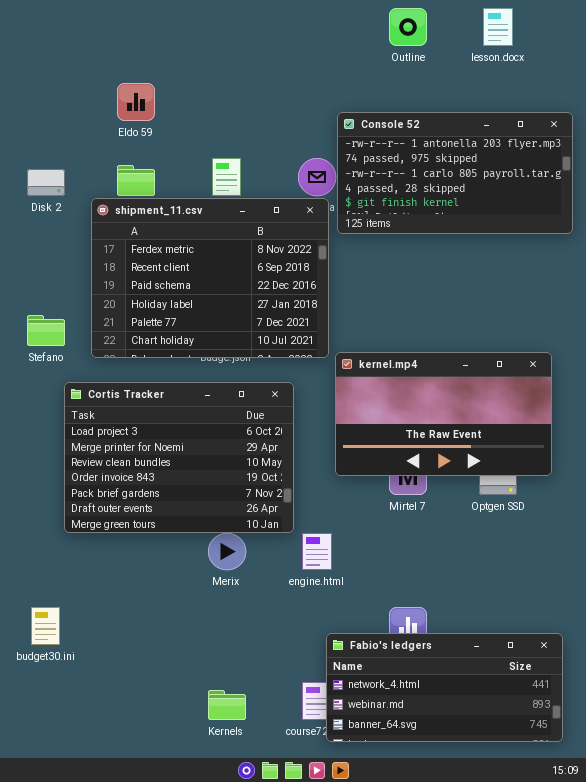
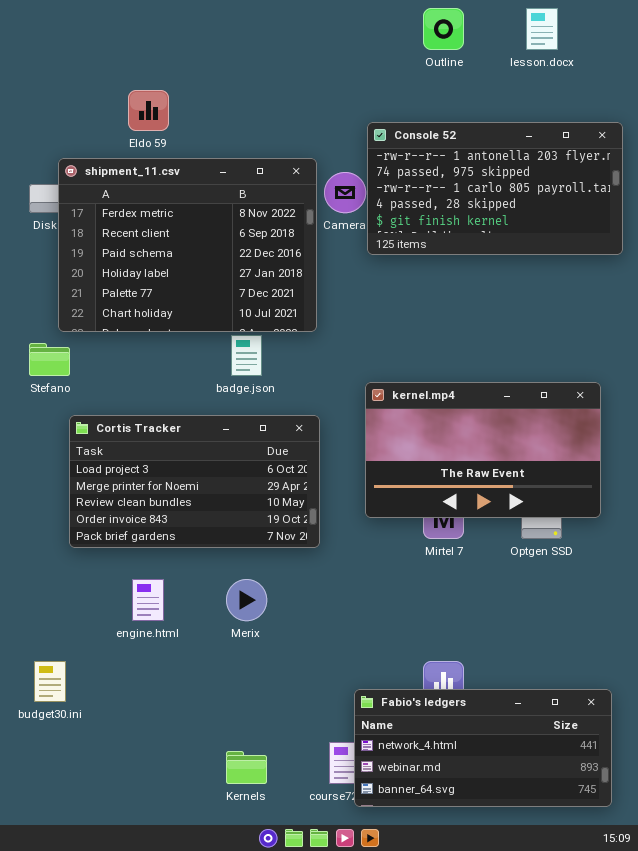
shipment_11.csv: [91,198,329,358] -> [58,158,317,332], moved
Cortis Tracker: [64,382,294,533] -> [69,415,320,548], resized
engine.html: [302,533,332,570] -> [132,579,164,621], moved

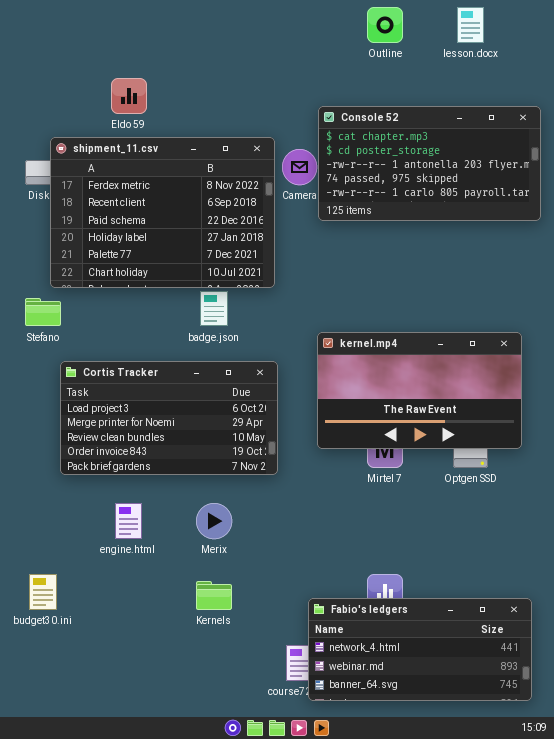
Console 52: [367,122,623,255] -> [318,106,541,221], scrolled up 2 rows
Kernels: [226,751,267,784] -> [196,581,232,610], moved

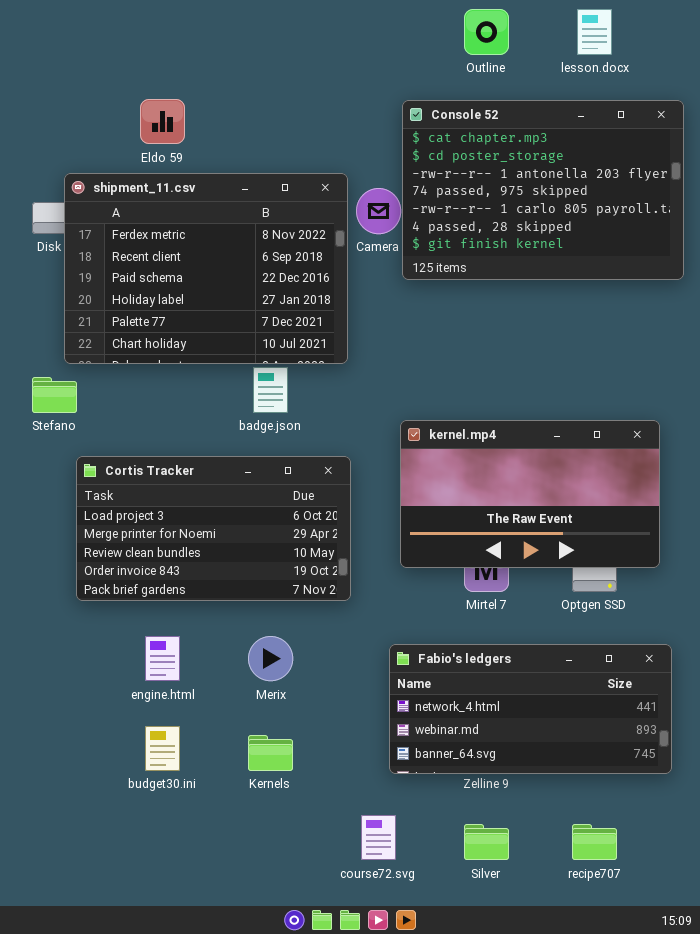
Console 52: [318,106,541,221] -> [402,100,684,280], resized
budget30.ini: [29,574,57,610] -> [145,726,180,771], moved
Fabio's ledgers: [308,598,532,701] -> [389,644,672,774], moved

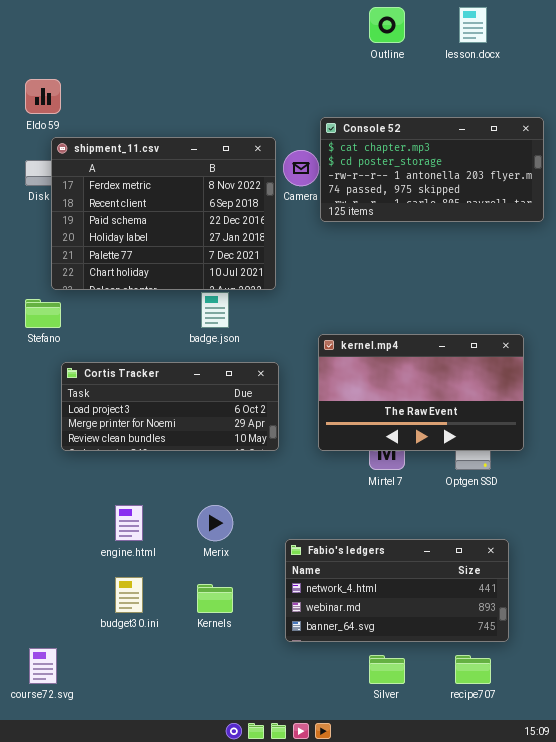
Eldo 59: [140,99,185,144] -> [25,79,61,114], moved
Console 52: [402,100,684,280] -> [320,117,544,222], resized
Cortis Tracker: [76,456,351,601] -> [61,362,279,451], resized
Fabio's ledgers: [389,644,672,774] -> [285,539,509,642], moved
course72.svg: [361,815,396,860] -> [29,648,57,684], moved

